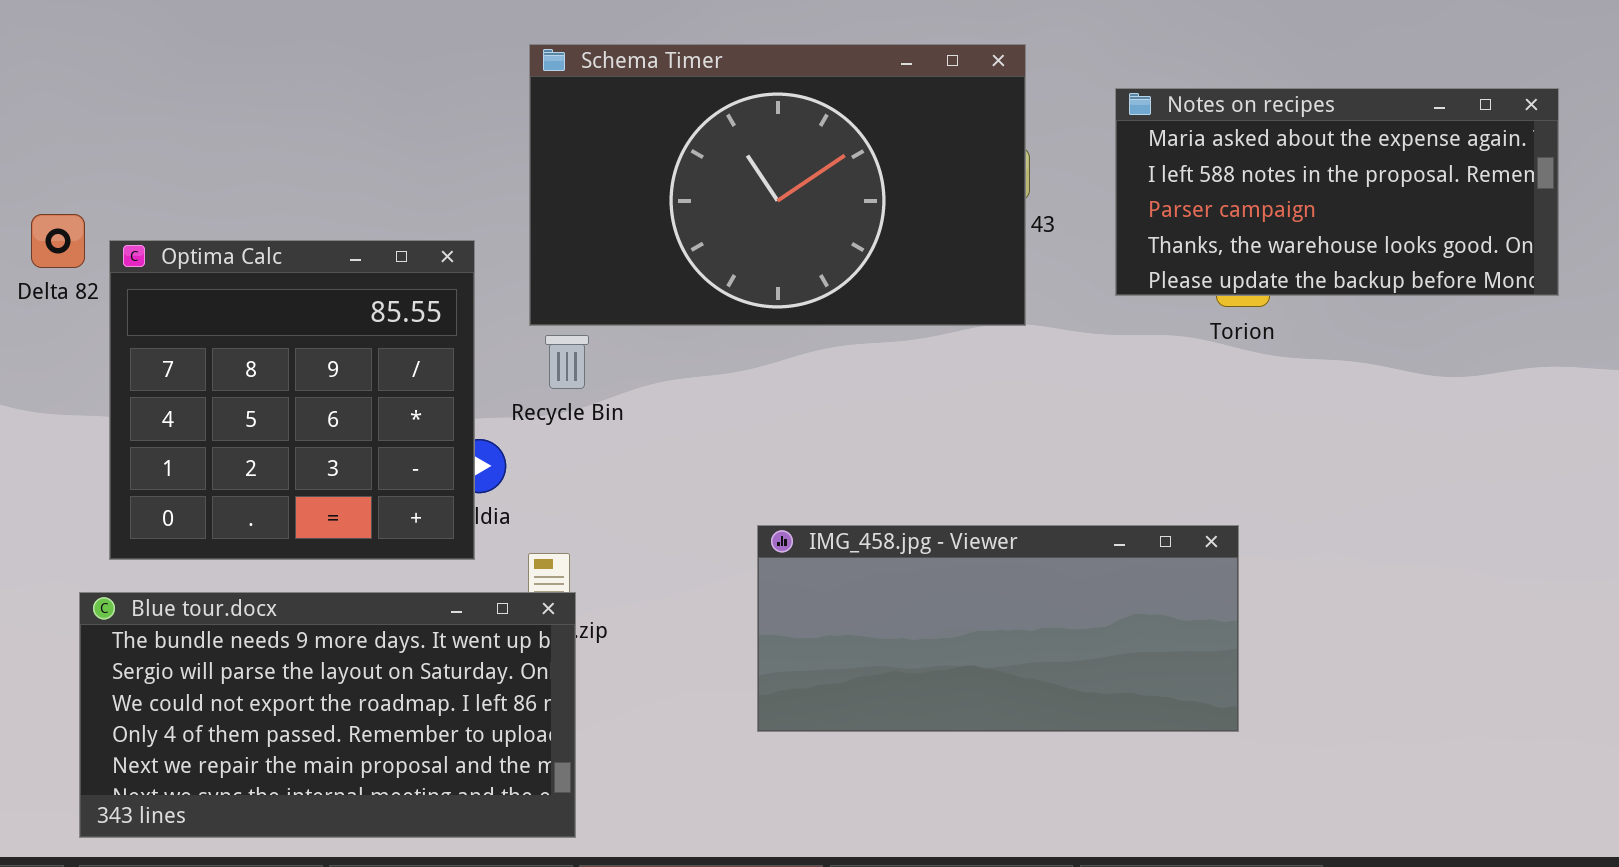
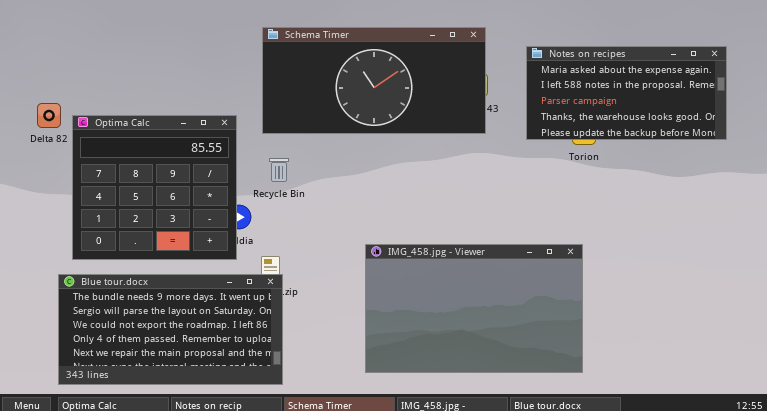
Schema Timer: [529,44,1026,326] -> [262,27,486,134], resized
IMG_458.jpg - Viewer: [757,525,1239,732] -> [365,244,583,373], resized

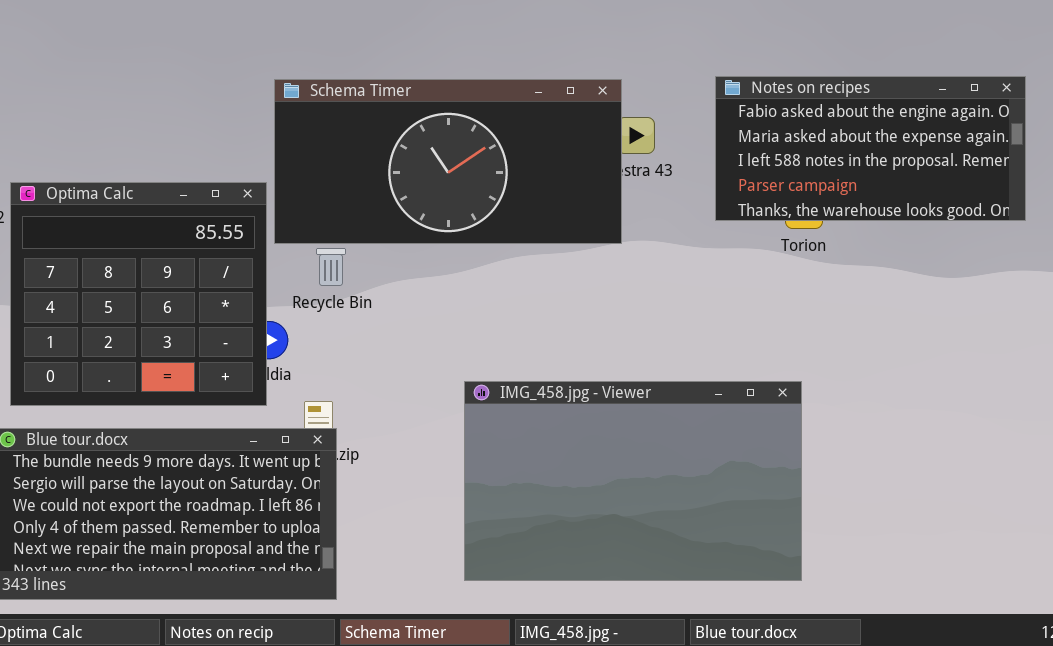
Schema Timer: [262,27,486,134] -> [274,79,622,244], moved
Notes on recipes: [526,46,727,140] -> [715,76,1026,221], scrolled up 1 row

